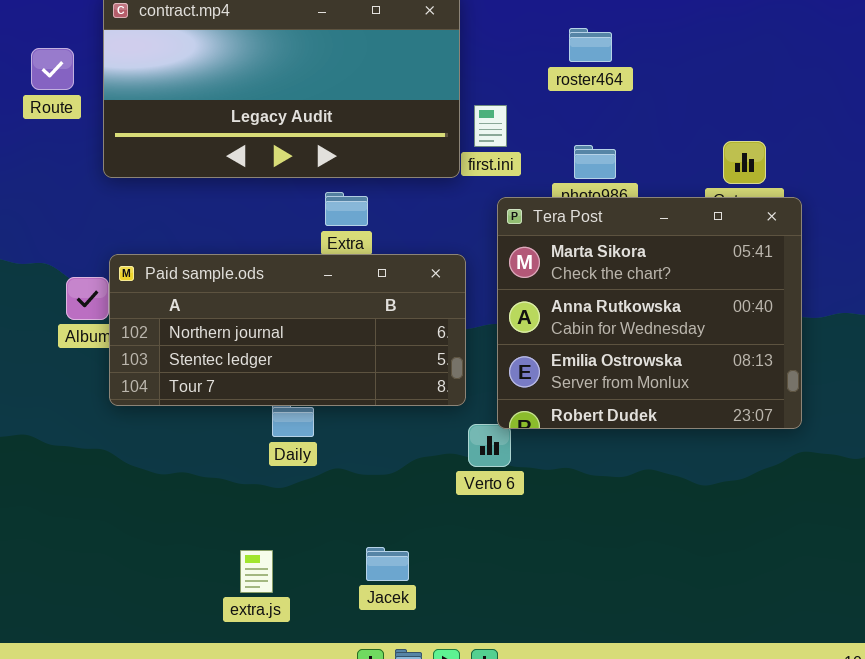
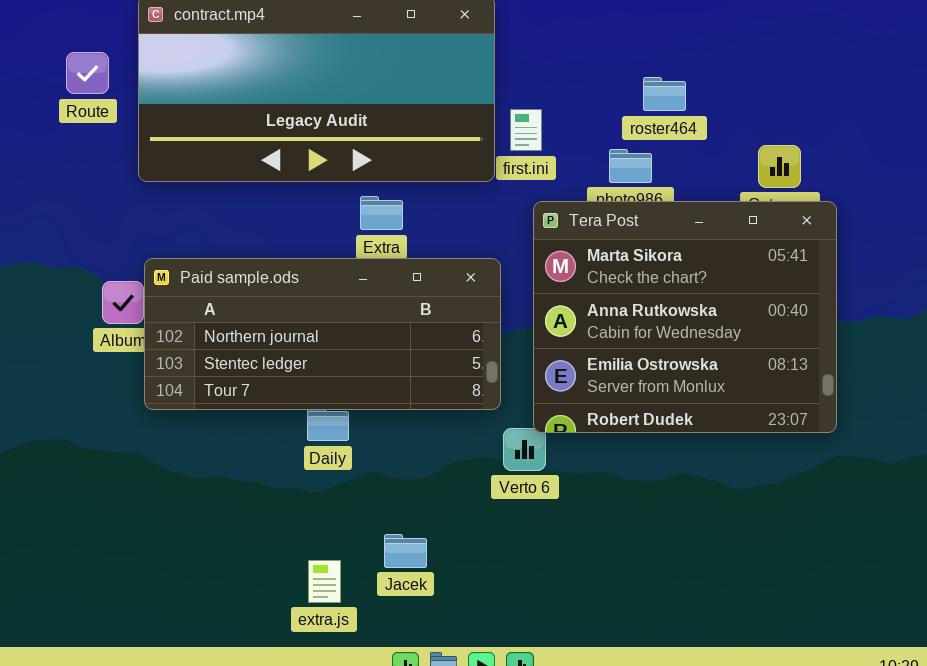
roster464: [569,28,612,62] -> [643,77,686,111], moved
Jacek: [366,547,409,581] -> [384,534,427,568], moved
extra.js: [240,550,273,593] -> [308,560,341,603], moved

